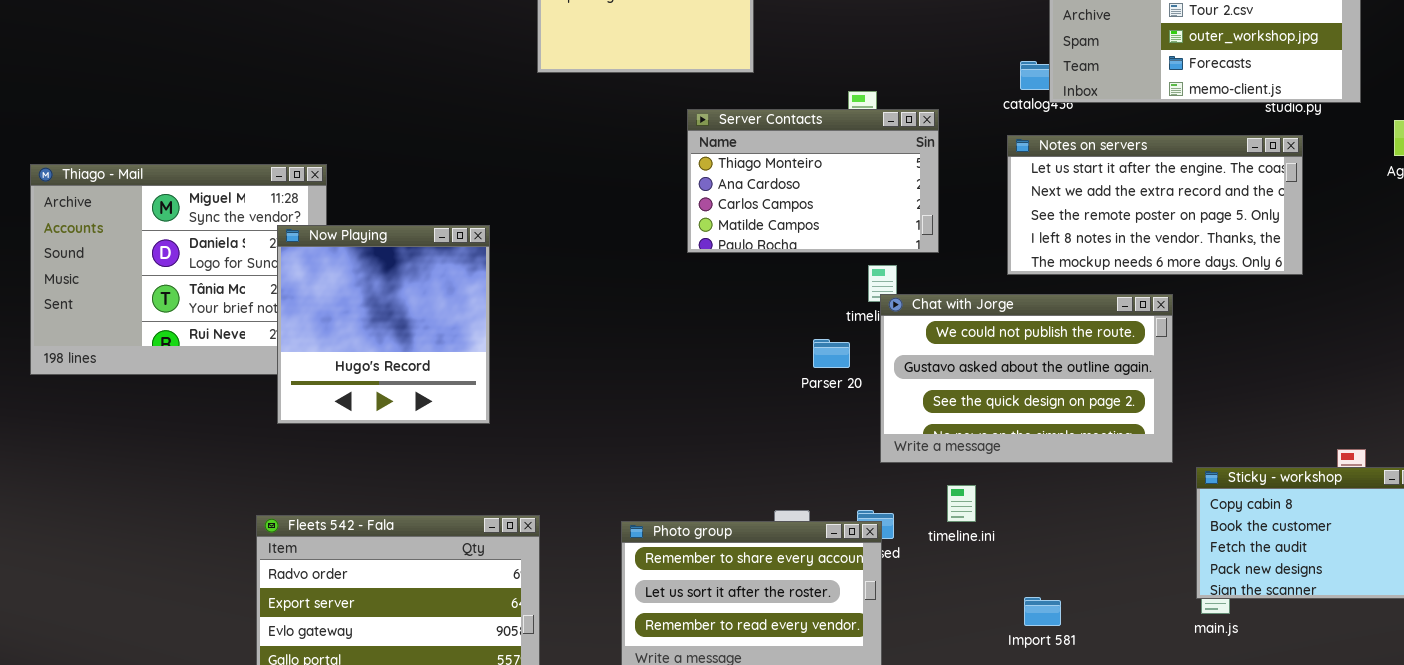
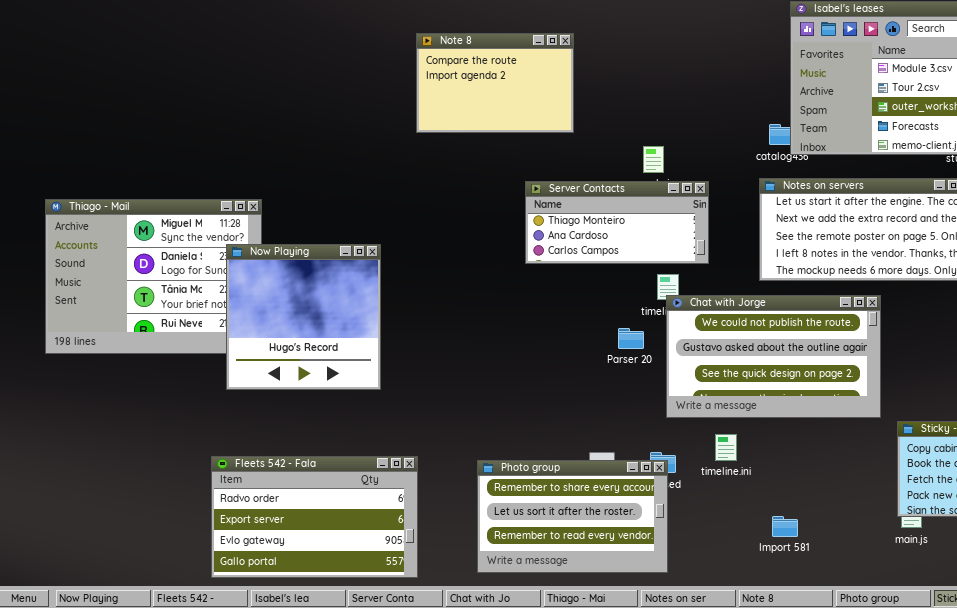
Server Contacts: [687,109,939,253] -> [525,181,709,264], resized

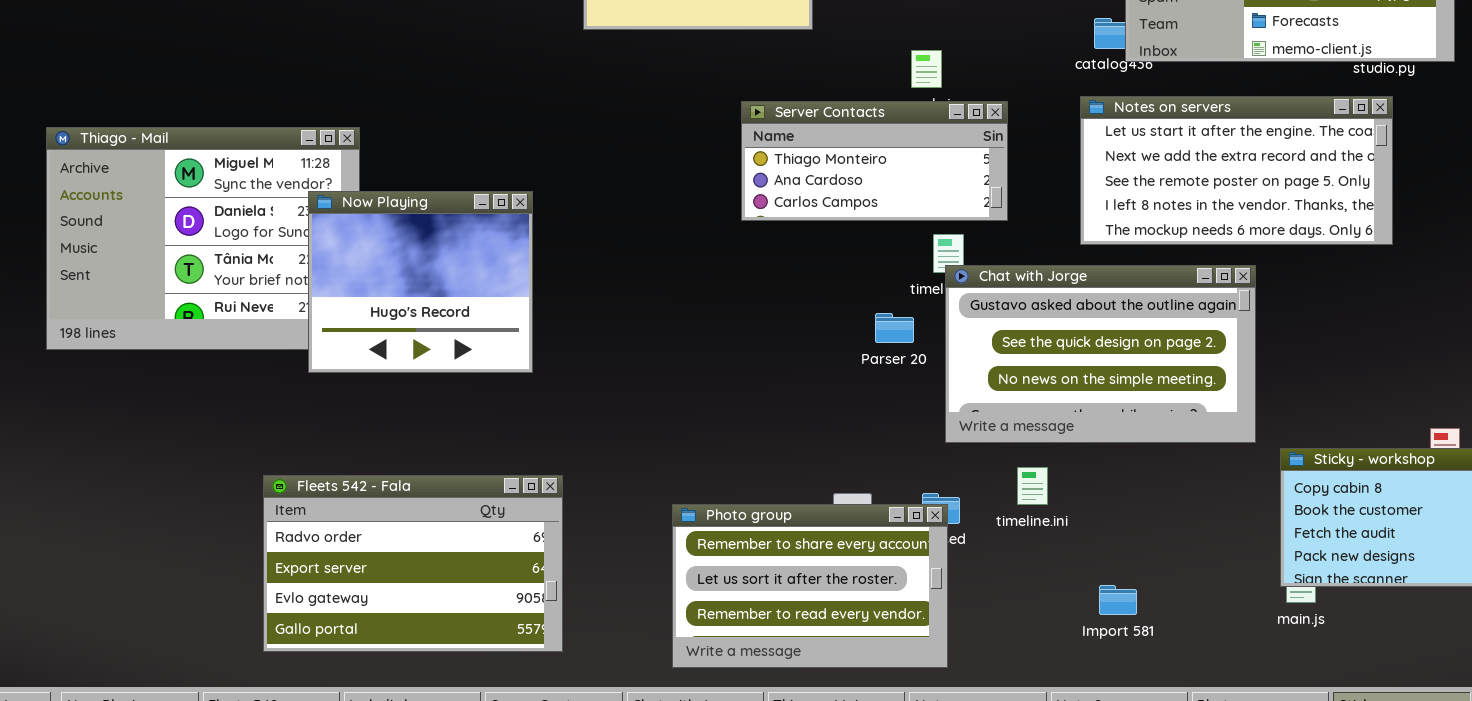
Now Playing: [226,244,381,390] -> [308,191,533,373], resized
Chat with Jorge: [666,295,881,418] -> [945,265,1256,443], scrolled down 1 row
Fleets 542 - Fala: [211,456,418,578] -> [263,475,563,652], moved

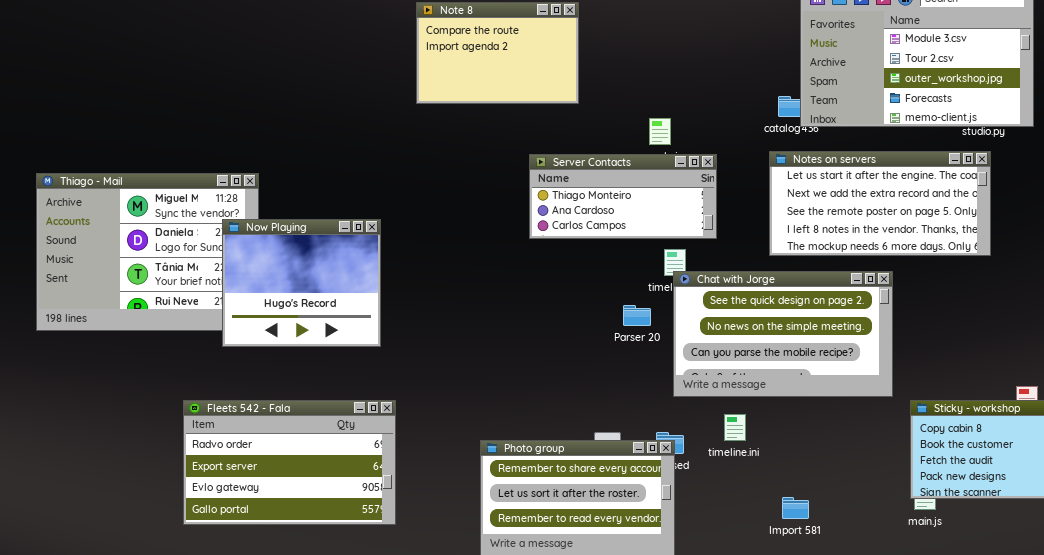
Chat with Jorge: [945,265,1256,443] -> [673,271,893,397], scrolled down 1 row
Fleets 542 - Fala: [263,475,563,652] -> [183,400,396,525], moved

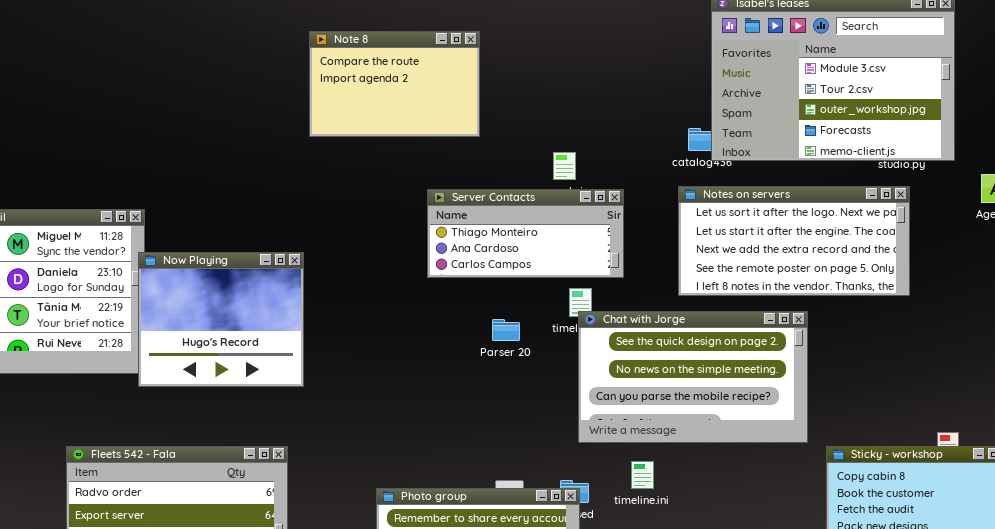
Notes on servers: [769,151,991,256] -> [678,186,910,296], scrolled up 1 row
Now Playing: [222,219,381,347] -> [138,252,304,387], moved
Parser 20: [623,305,651,326] -> [492,319,520,341], moved

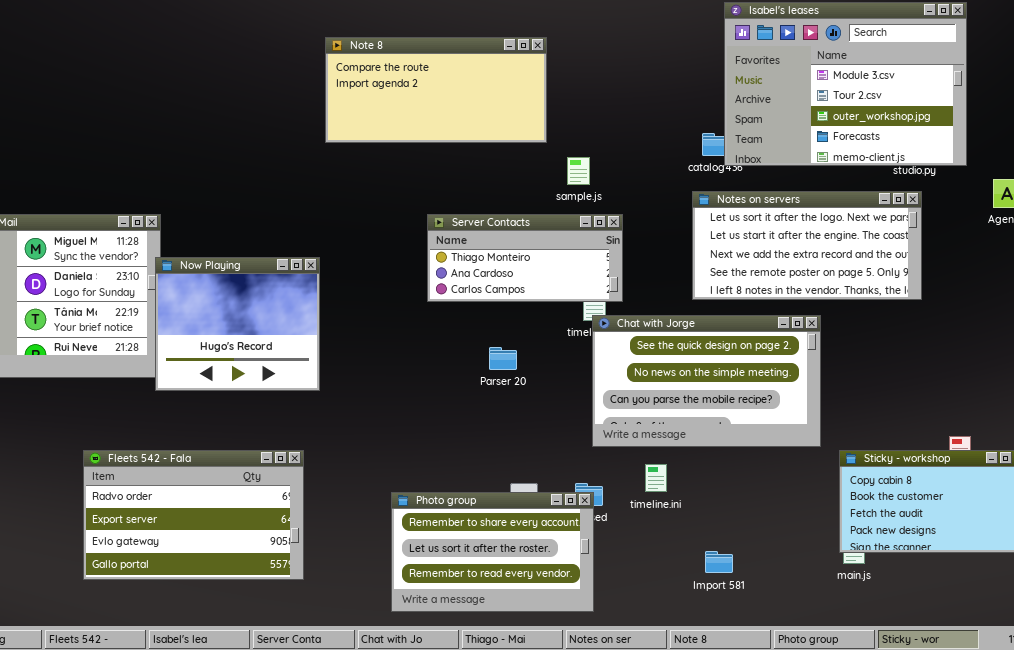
Note 8: [309,31,480,137] -> [325,37,547,143], resized
Server Contacts: [427,189,624,278] -> [427,214,623,302], moved
Parser 20: [492,319,520,341] -> [489,347,517,370], moved

